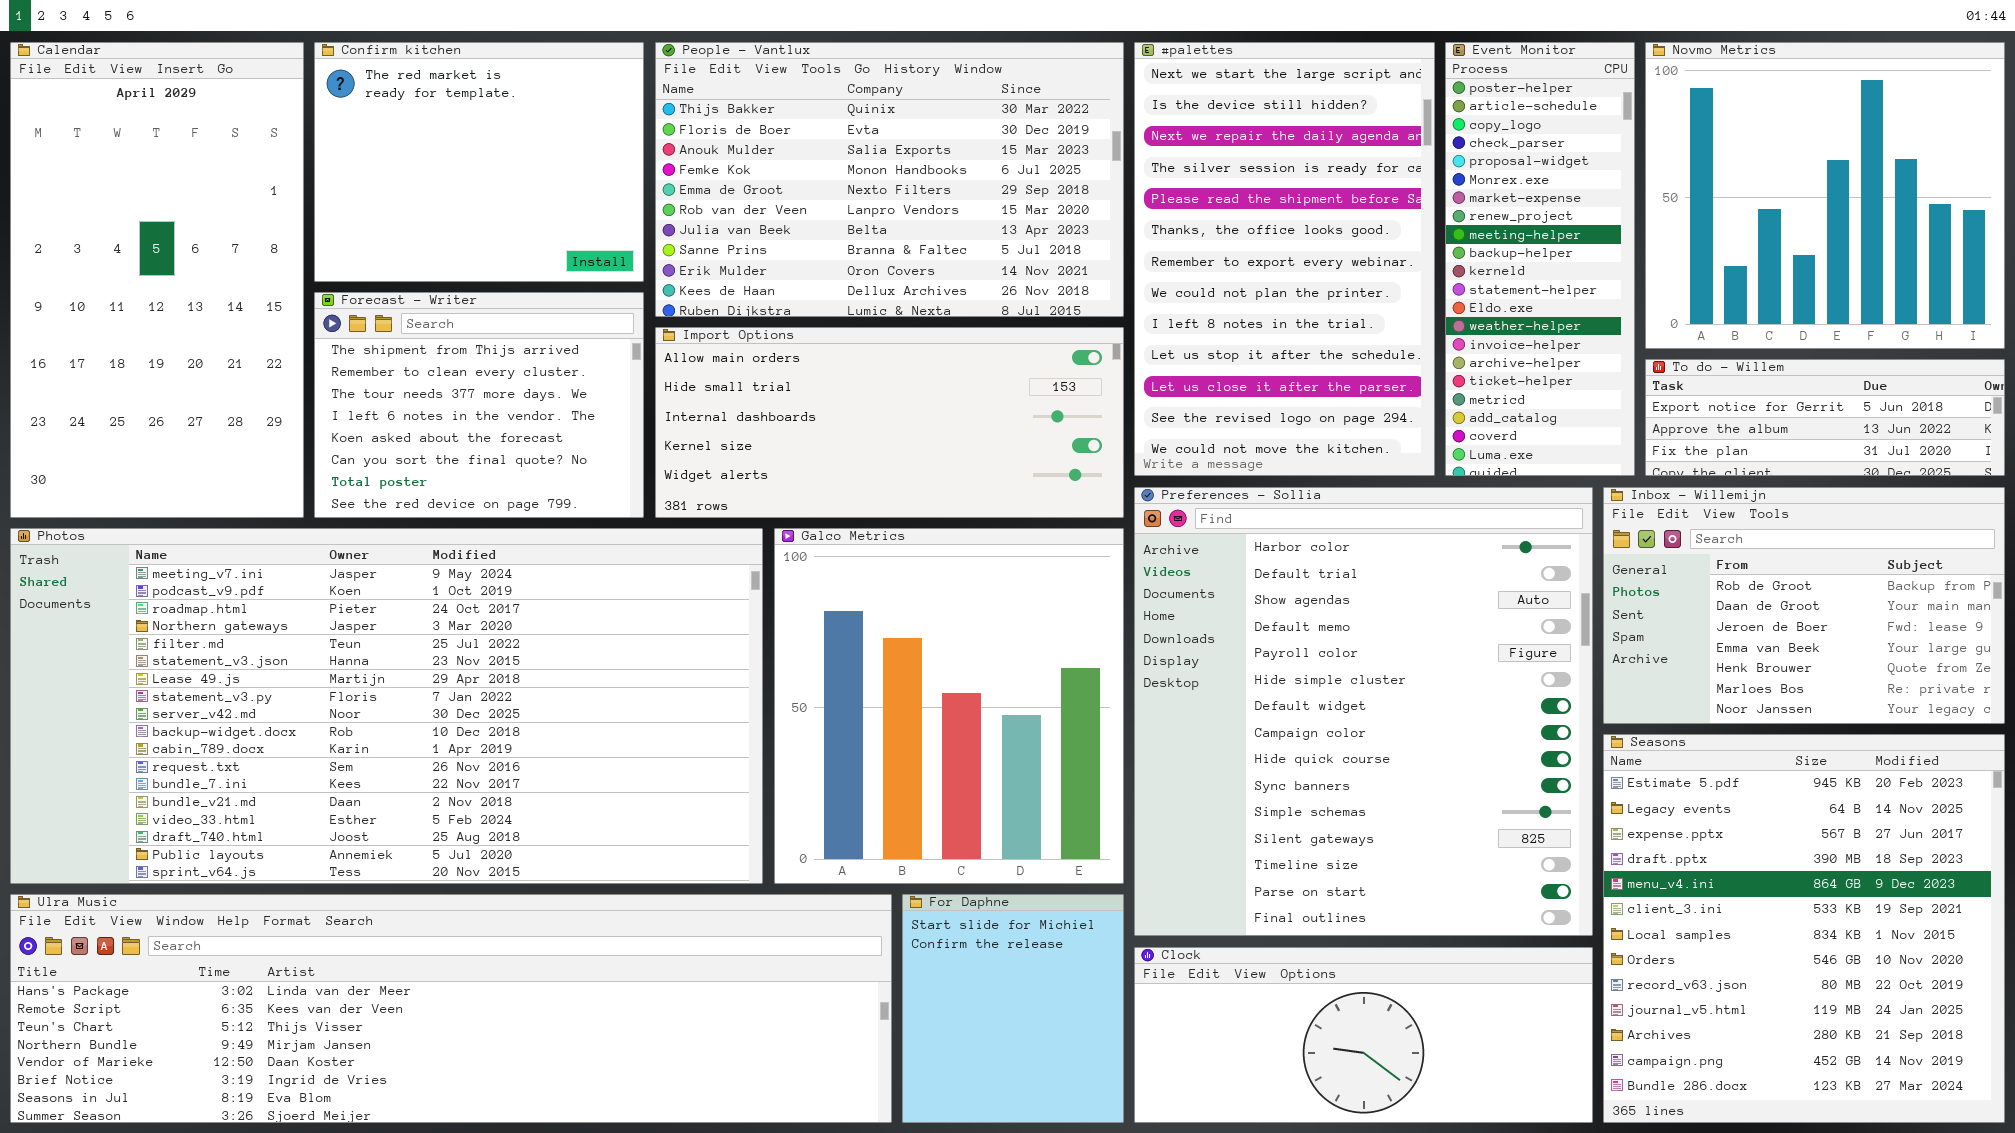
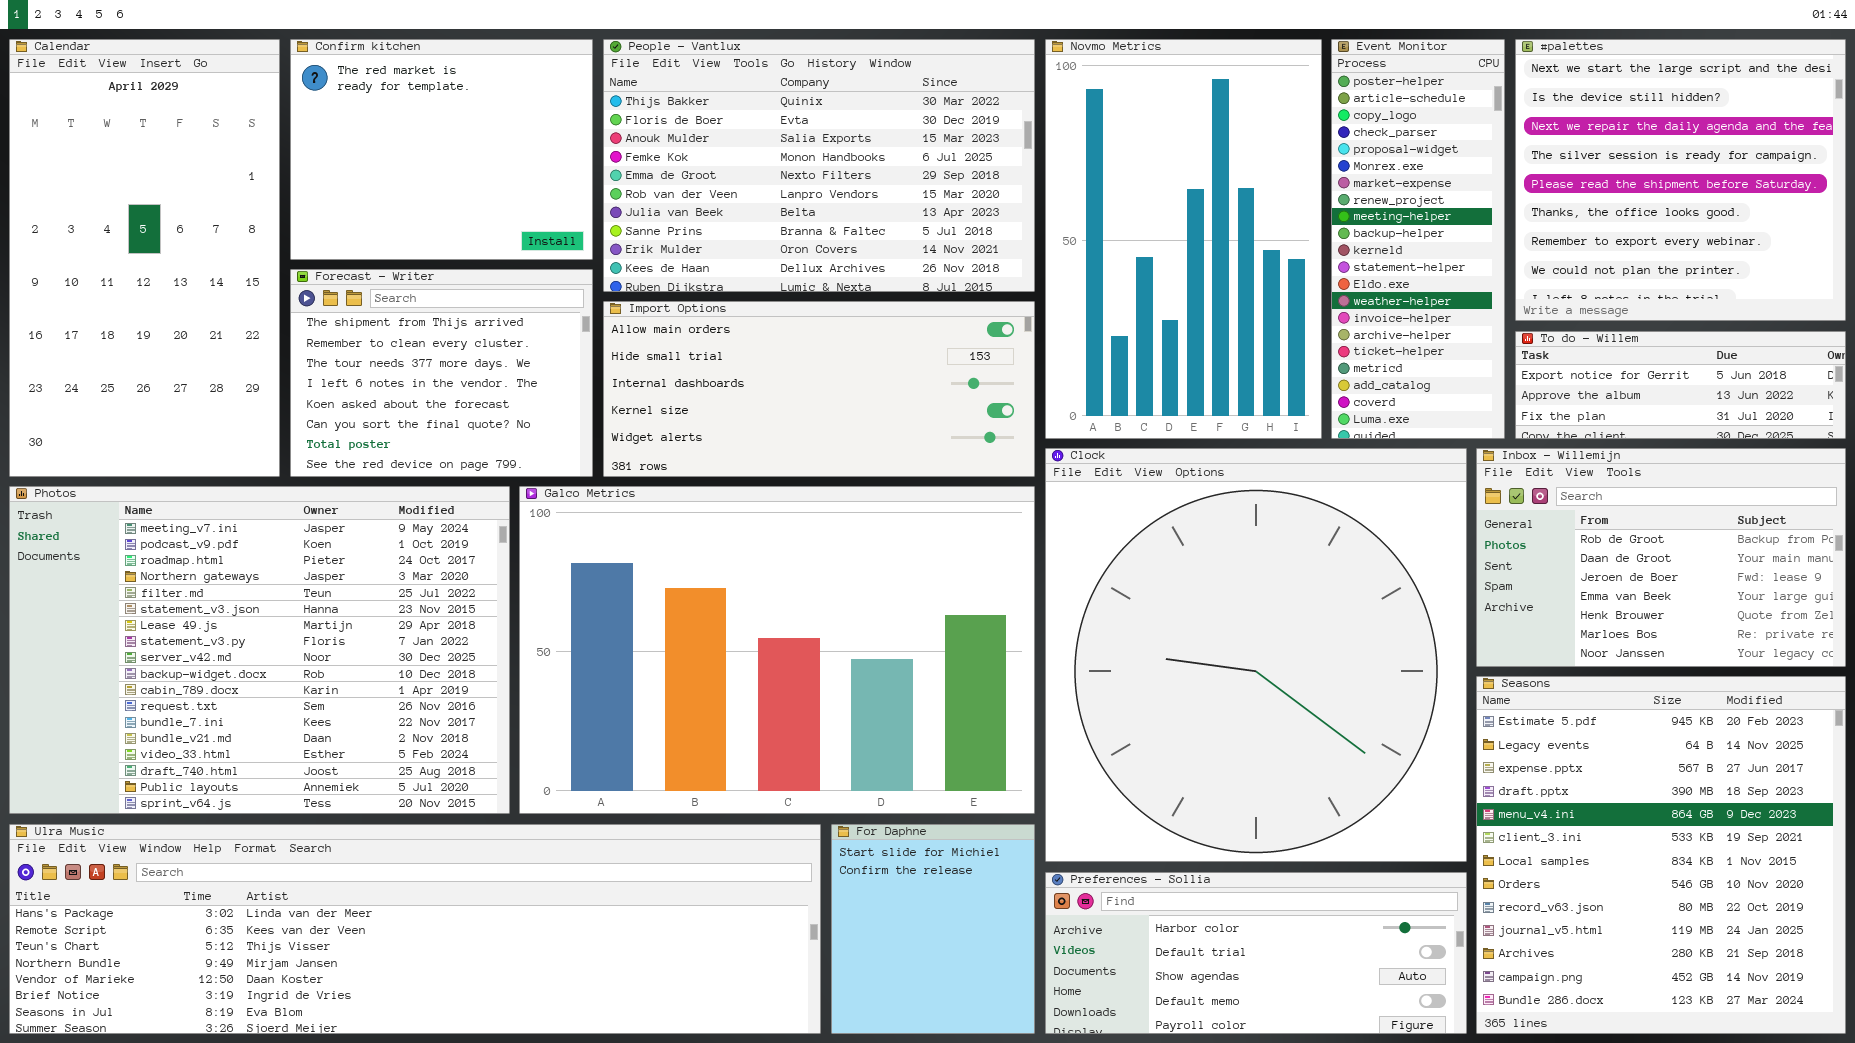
#palettes: [1134,42,1435,476] -> [1515,39,1846,321], moved, resized
Novmo Metrics: [1645,42,2005,349] -> [1045,39,1322,439], moved, resized
Preferences - Sollia: [1134,487,1593,936] -> [1045,872,1467,1034], moved, resized
Photos: [10,528,763,884] -> [9,486,510,814], resized
Galco Metrics: [774,528,1124,884] -> [519,486,1035,814], resized
Clock: [1134,947,1593,1123] -> [1045,448,1467,862], moved, resized

